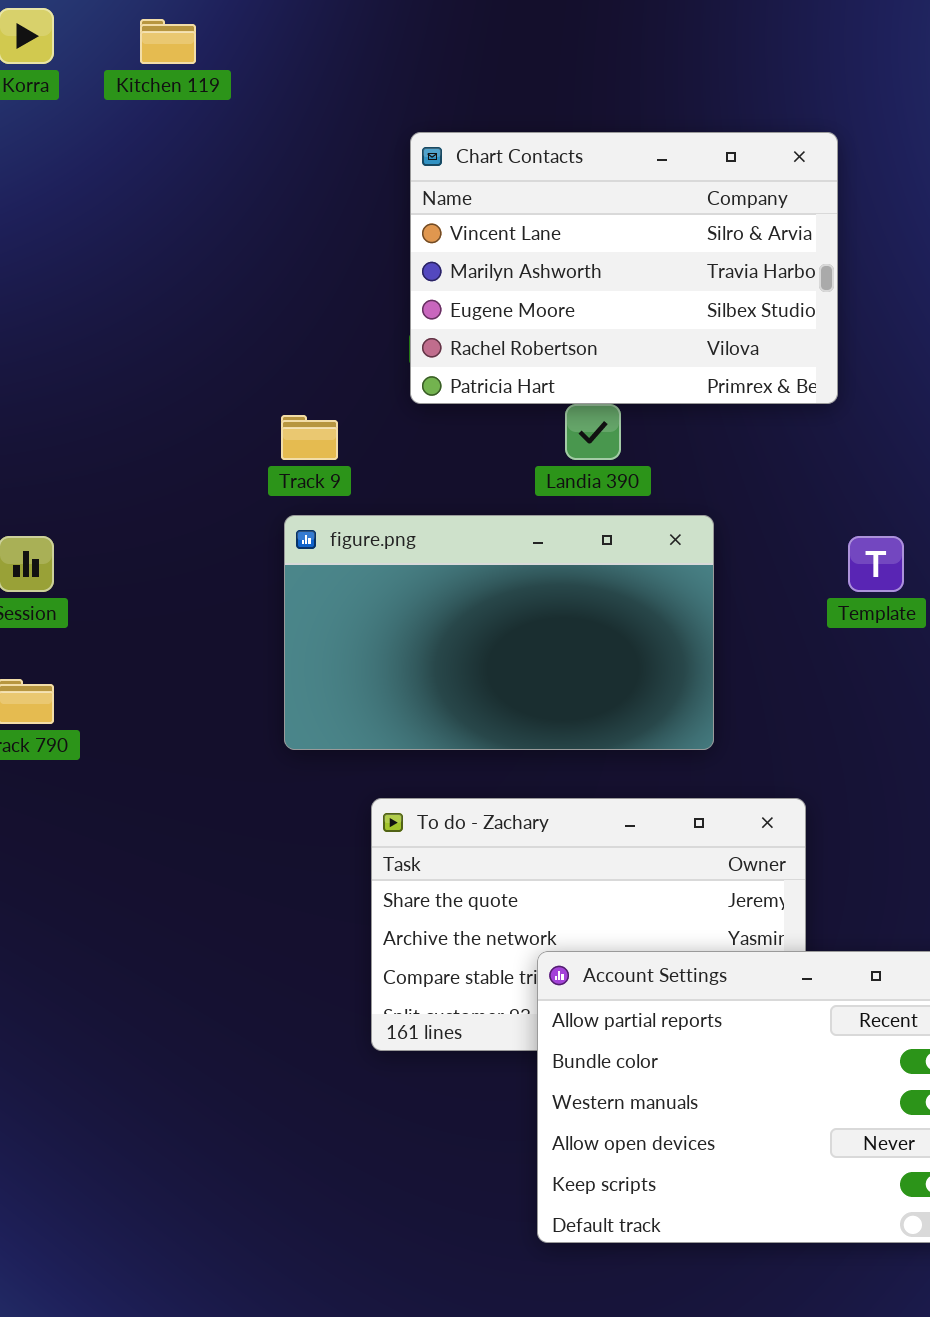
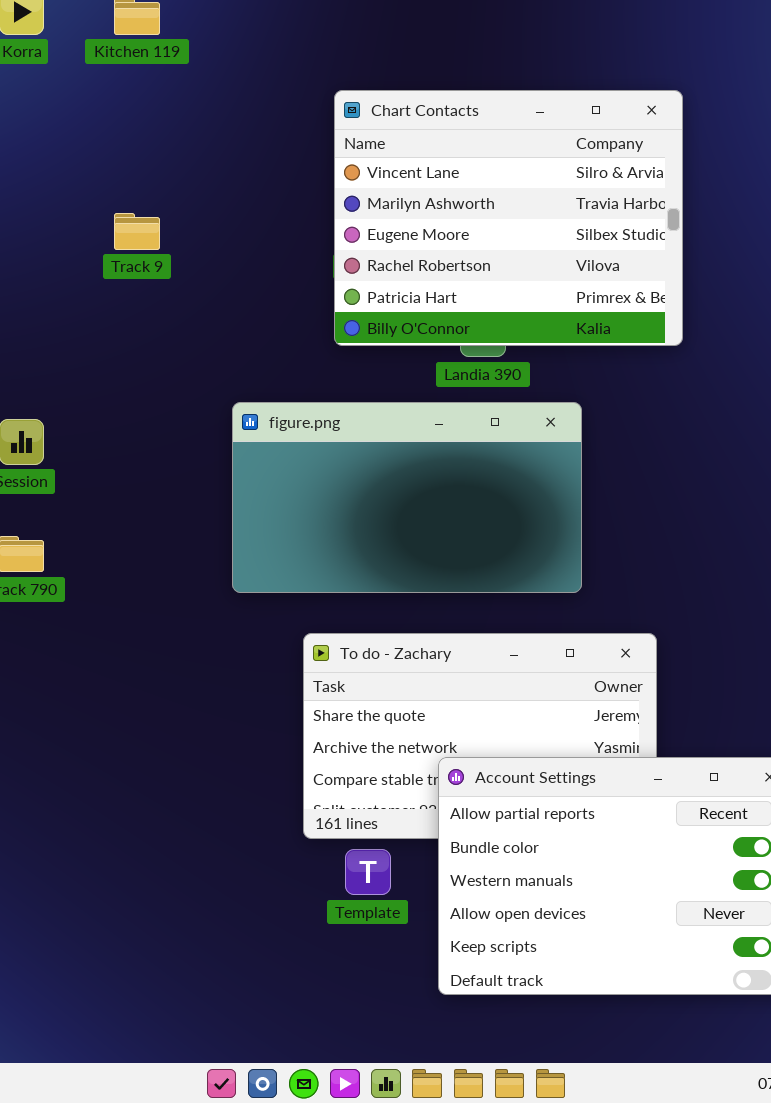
Chart Contacts: [410,132,838,404] -> [334,90,683,346], resized
Track 9: [281,415,338,460] -> [114,213,160,250], moved
Template: [848,536,904,592] -> [345,849,391,895], moved

